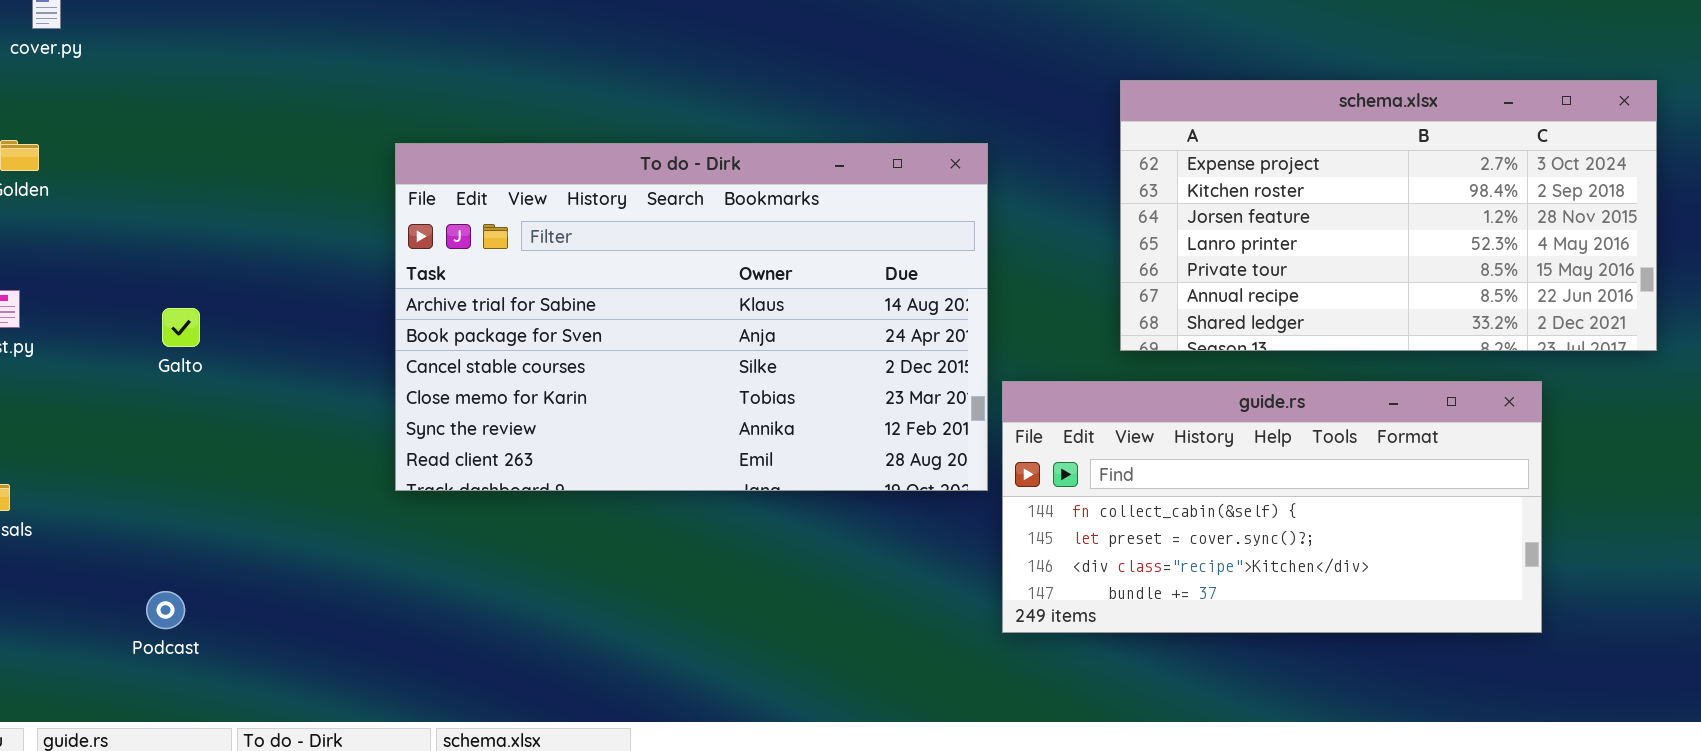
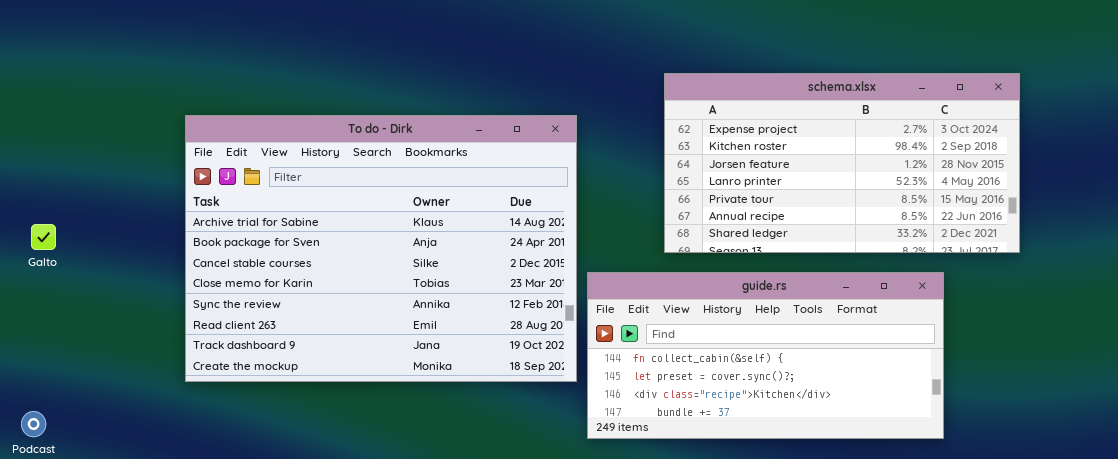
To do - Dirk: [395,143,988,491] -> [185,115,577,382], resized

